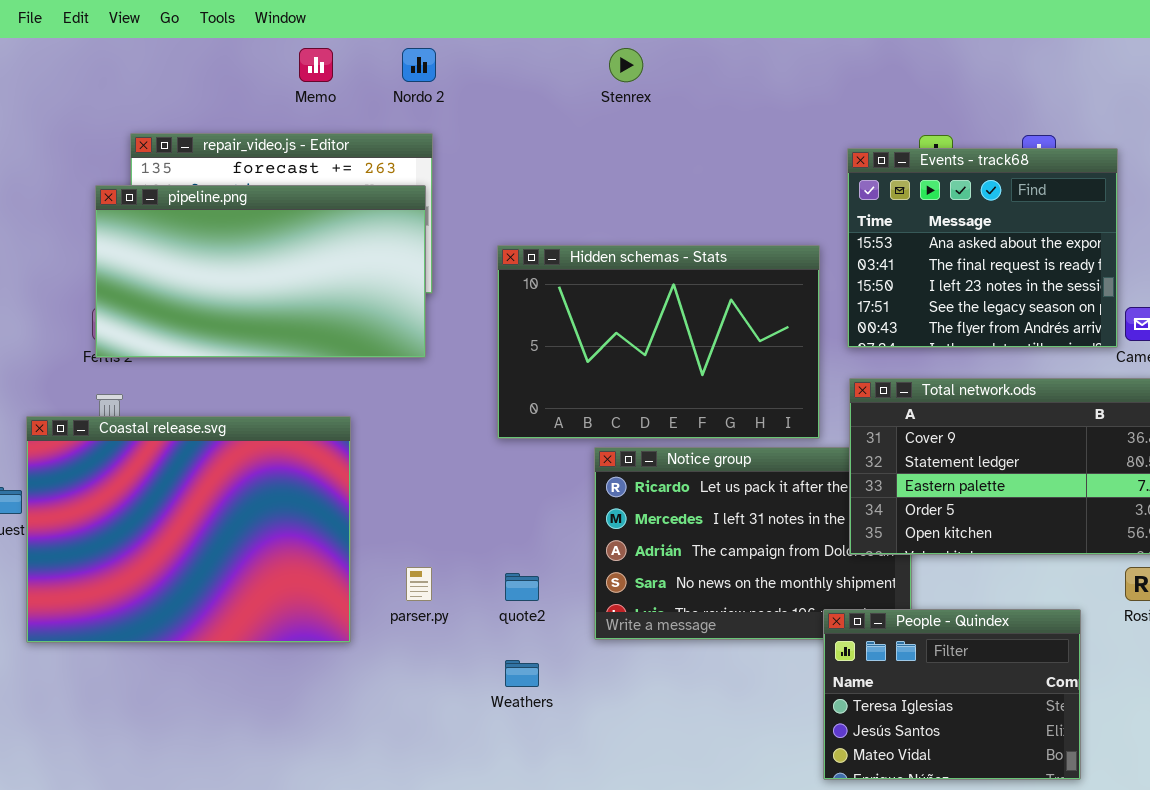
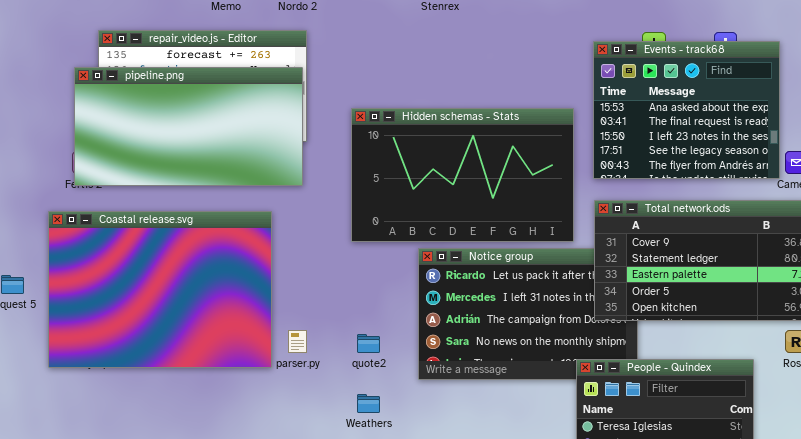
Coastal release.svg: [26,416,351,643] -> [48,211,272,368], moved

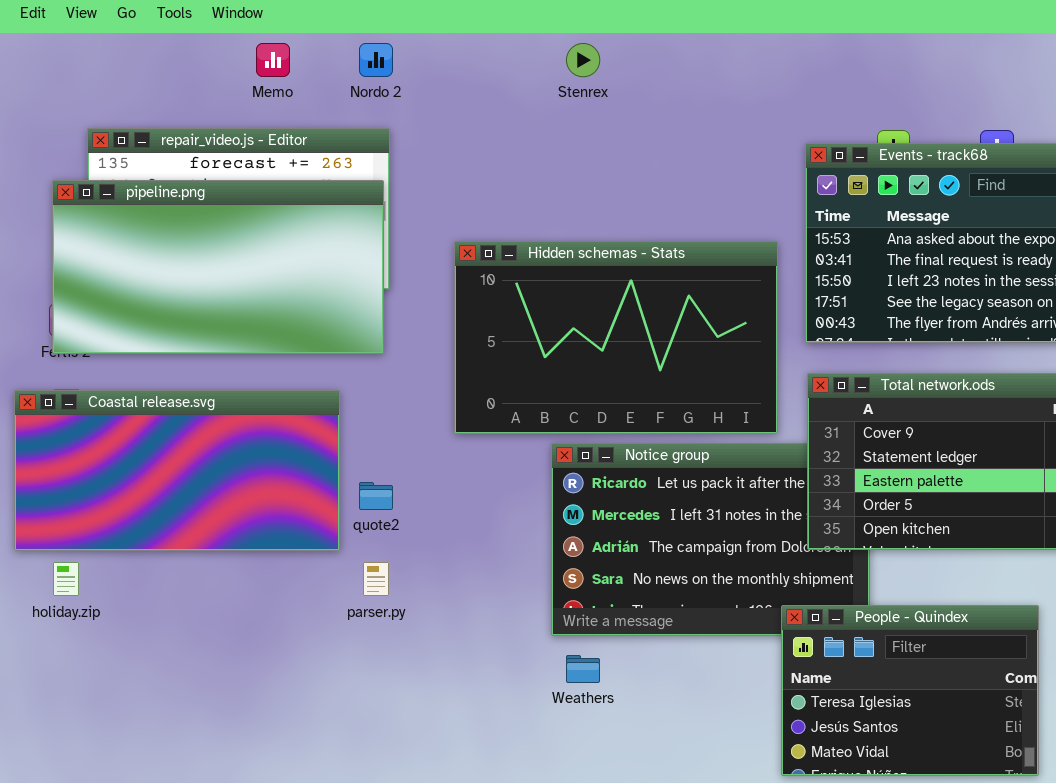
Coastal release.svg: [48,211,272,368] -> [14,390,340,551], resized
quote2: [357,334,380,353] -> [359,482,393,510], moved
Weathers: [357,394,380,413] -> [566,655,600,683], moved

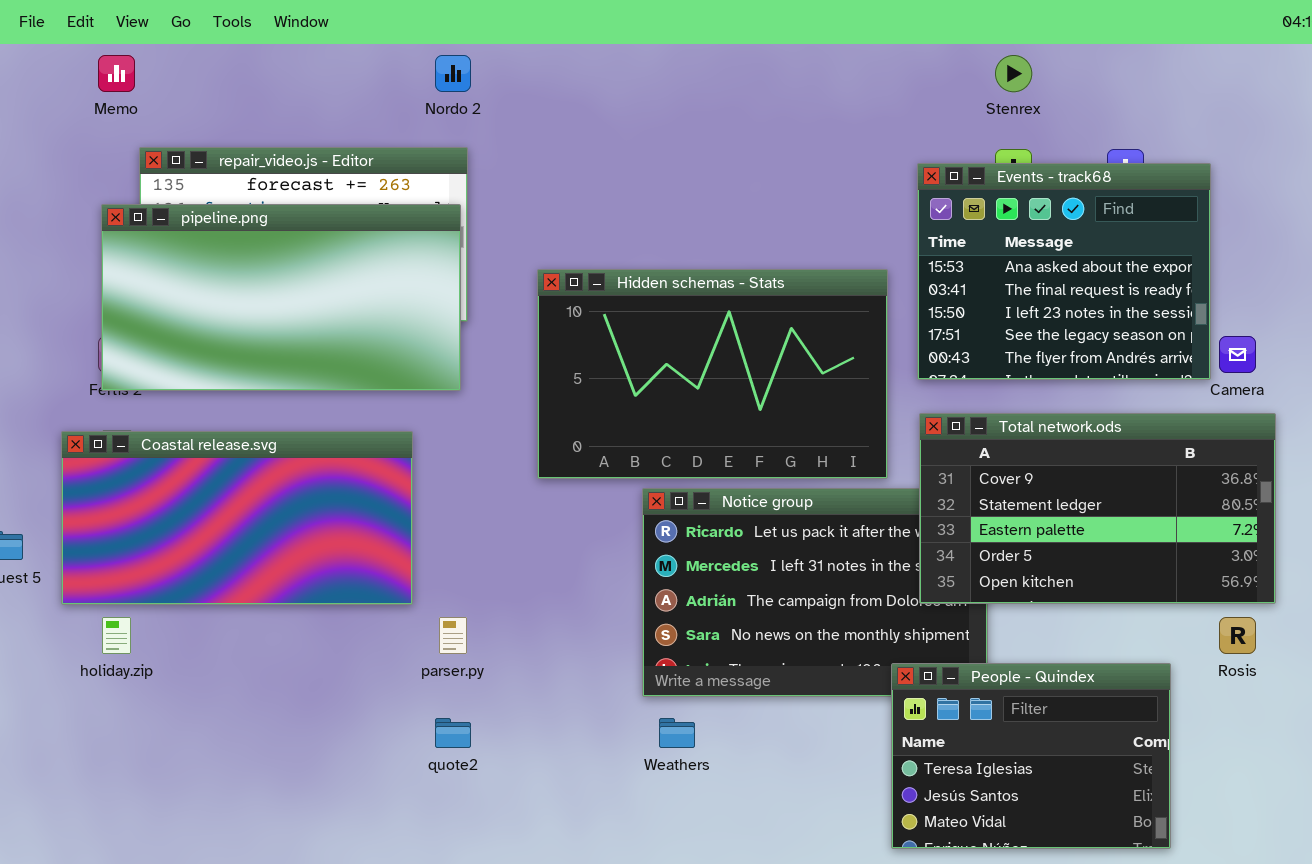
Memo: [256,43,290,77] -> [98,55,135,92], moved
Stenrex: [566,43,600,77] -> [995,55,1032,92], moved
quote2: [359,482,393,510] -> [435,718,471,748], moved

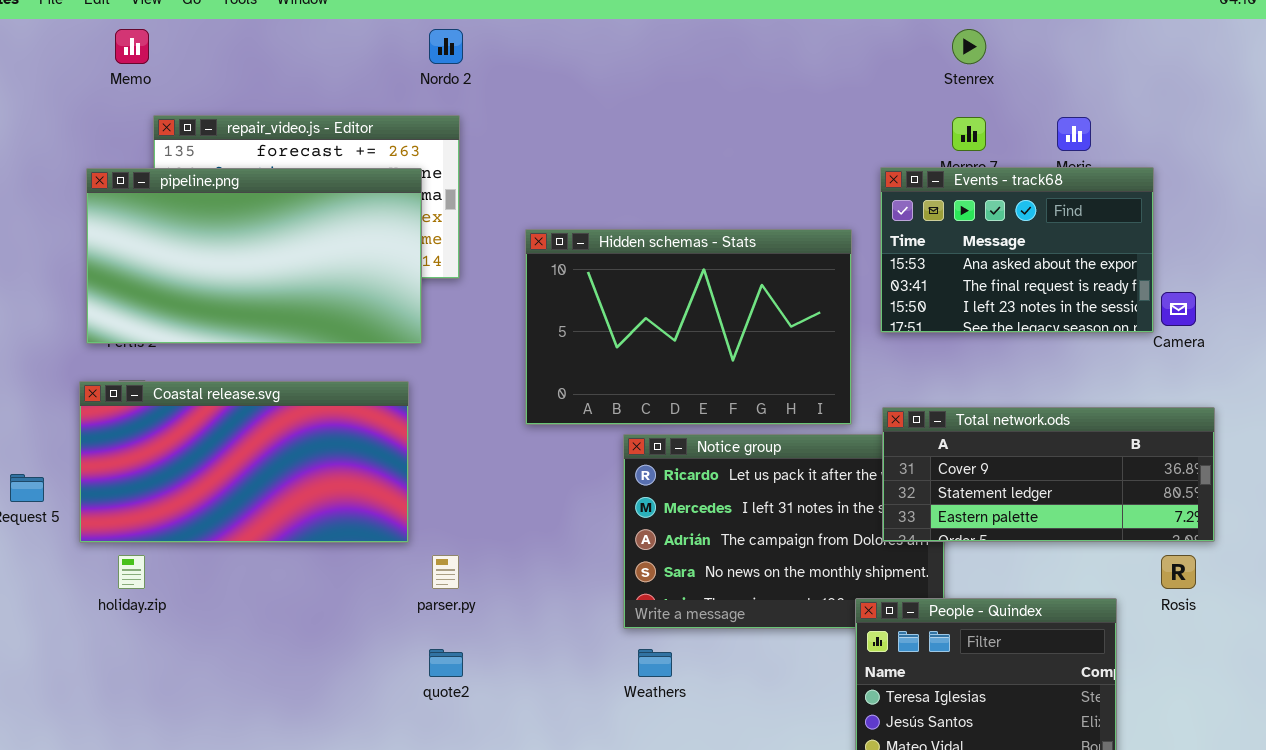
Events - track68: [917,163,1211,380] -> [880,167,1154,333], resized
pipeline.png: [101,204,461,391] -> [86,168,422,344], moved
Total network.ods: [919,413,1276,604] -> [882,407,1215,542], resized

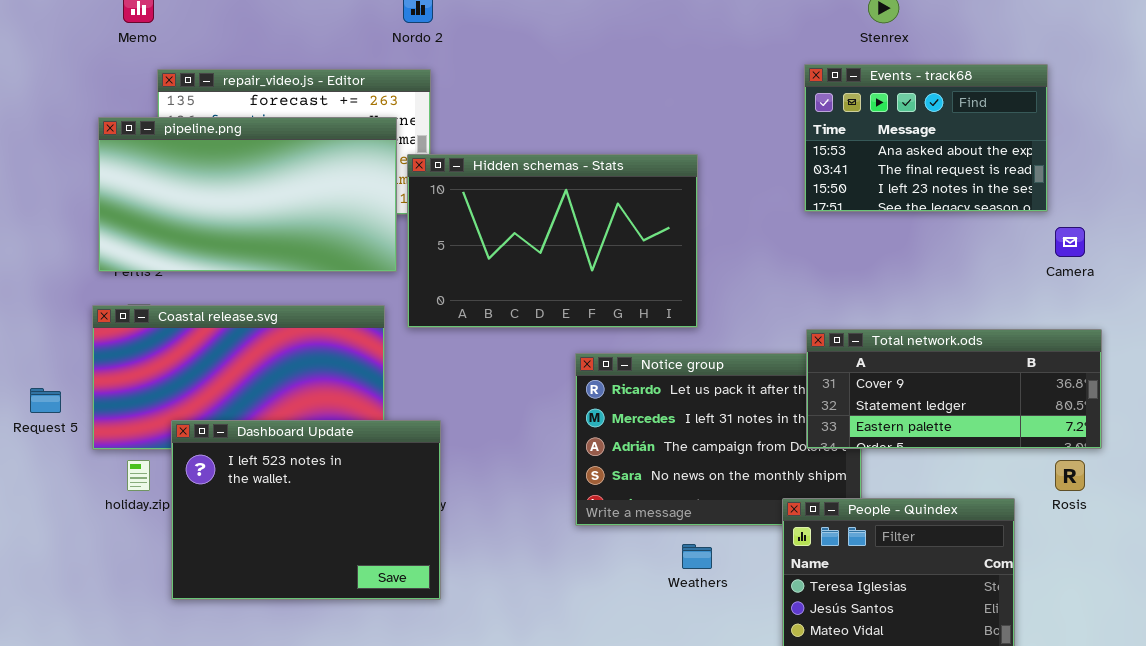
Events - track68: [880,167,1154,333] -> [804,64,1048,212], moved
Hidden schemas - Stats: [525,229,852,425] -> [407,154,698,328], moved
Dashboard Update: none -> [171,420,441,600], opened
Weathers: [638,649,672,677] -> [682,544,712,569], moved

